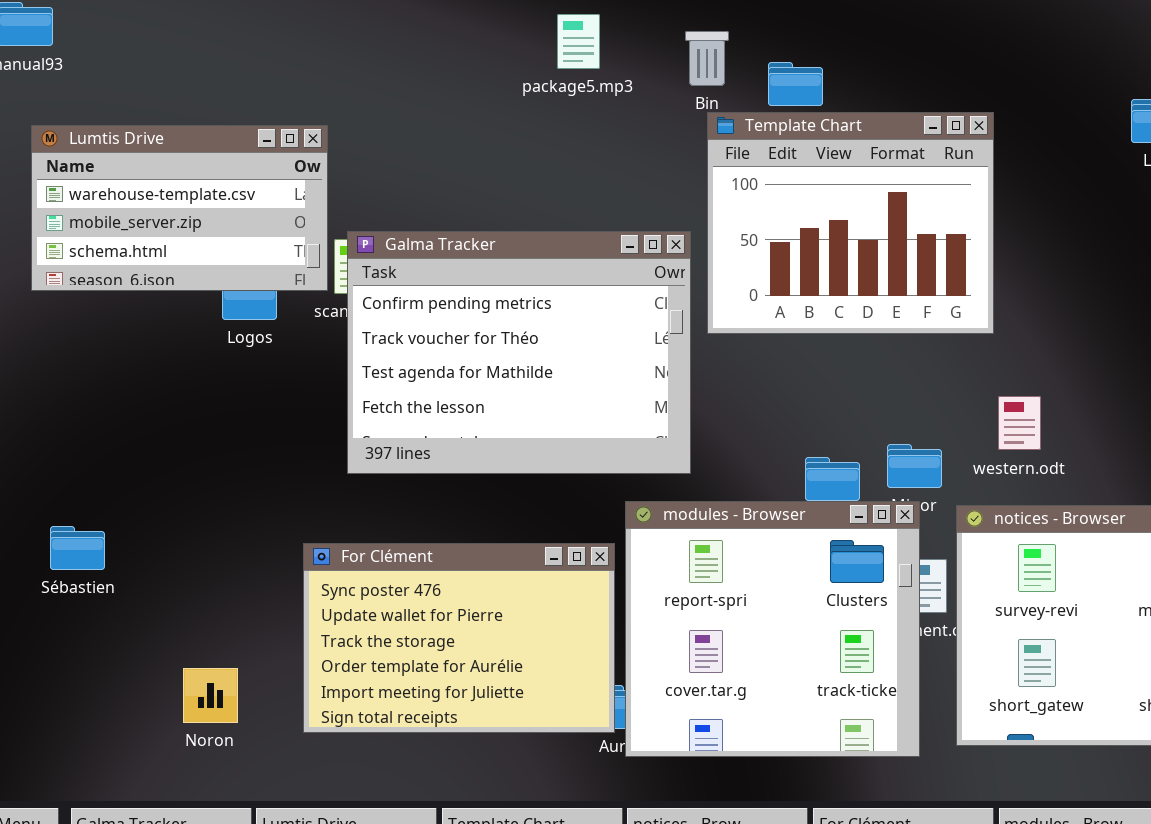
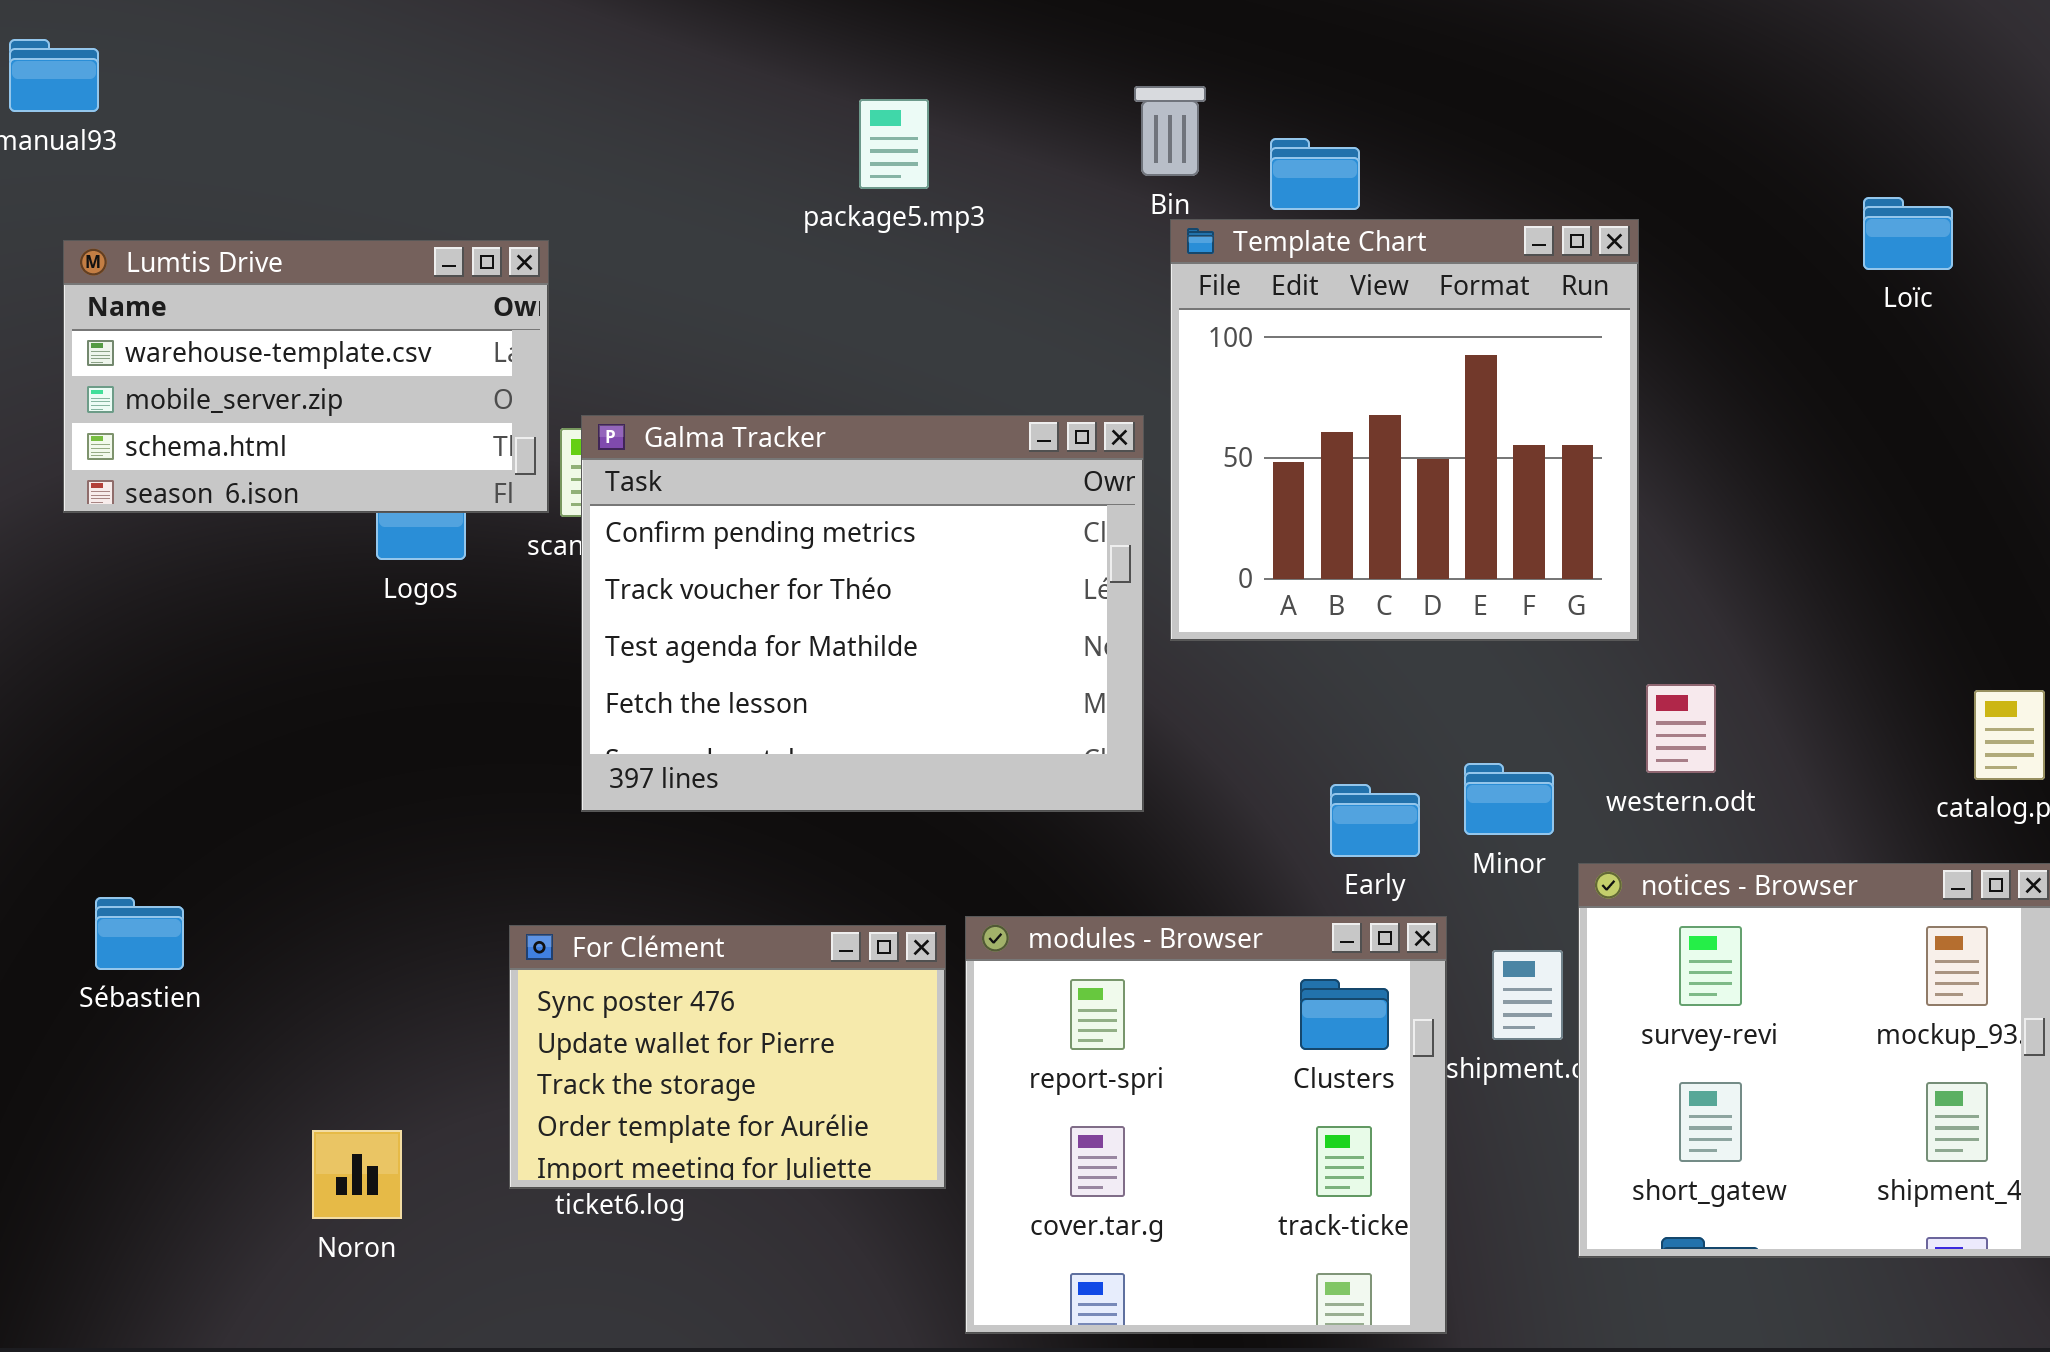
package5.mp3: [557,14,600,69] -> [859,99,929,189], moved
Template Chart: [707,112,994,334] -> [1170,219,1639,641], resized
modules - Browser: [625,501,920,757] -> [965,916,1447,1334], moved
For Clément: [303,543,615,733] -> [509,925,946,1189], resized

